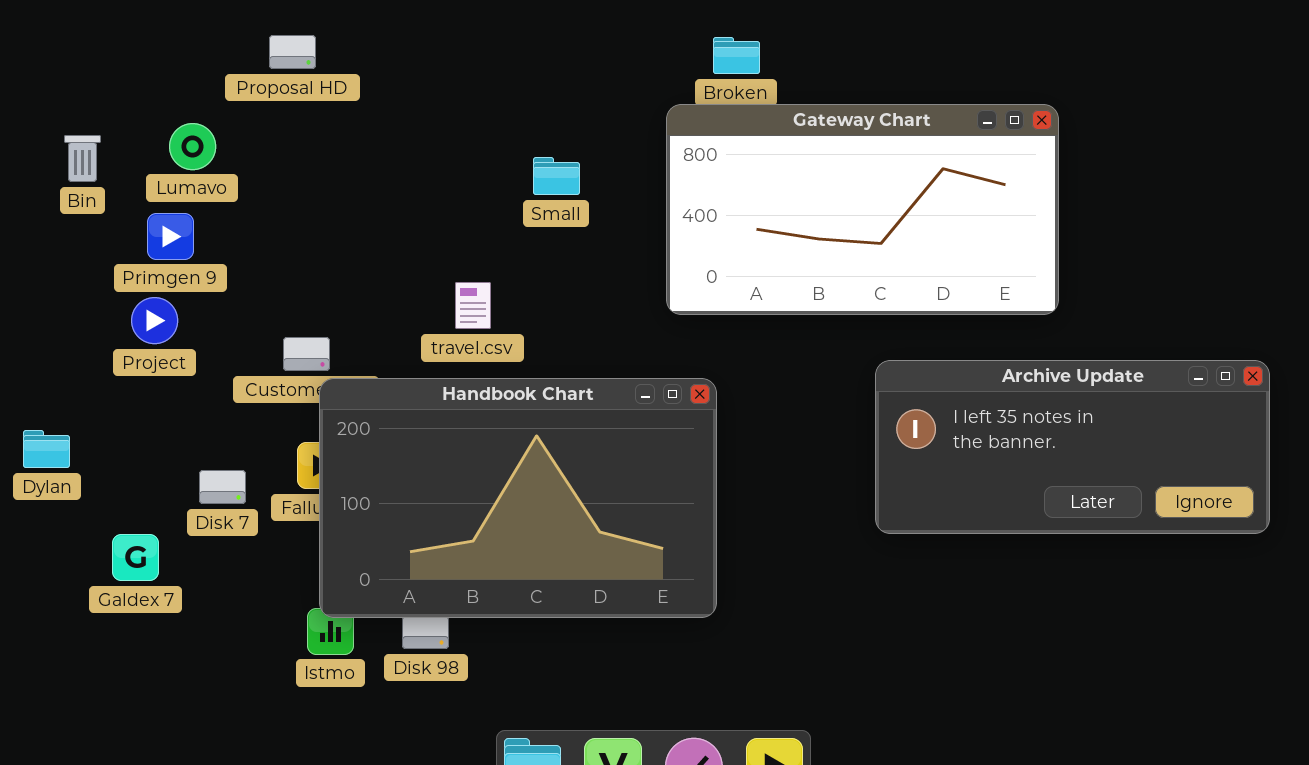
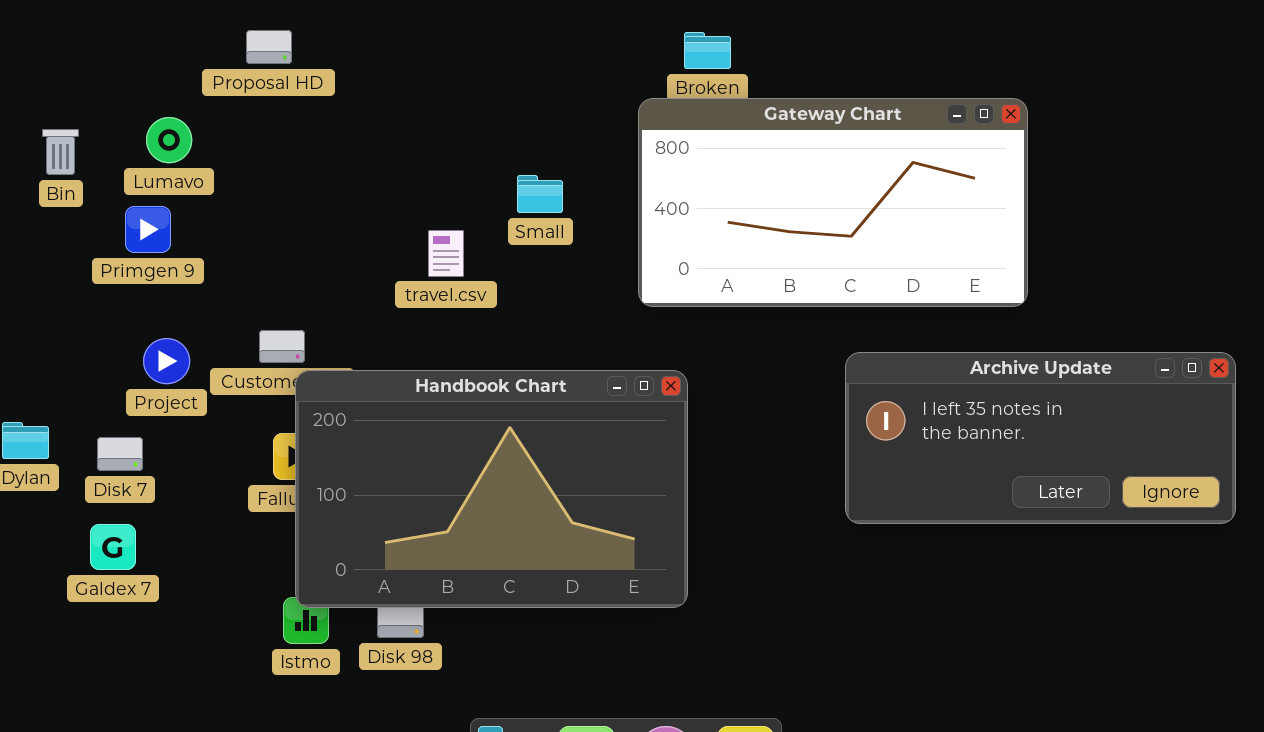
Small: [533,157,580,195] -> [517,175,563,213], moved
travel.csv: [455,282,491,329] -> [428,230,464,277], moved
Project: [131,297,178,344] -> [143,338,190,384], moved
Disk 7: [199,470,246,504] -> [97,437,143,471], moved

